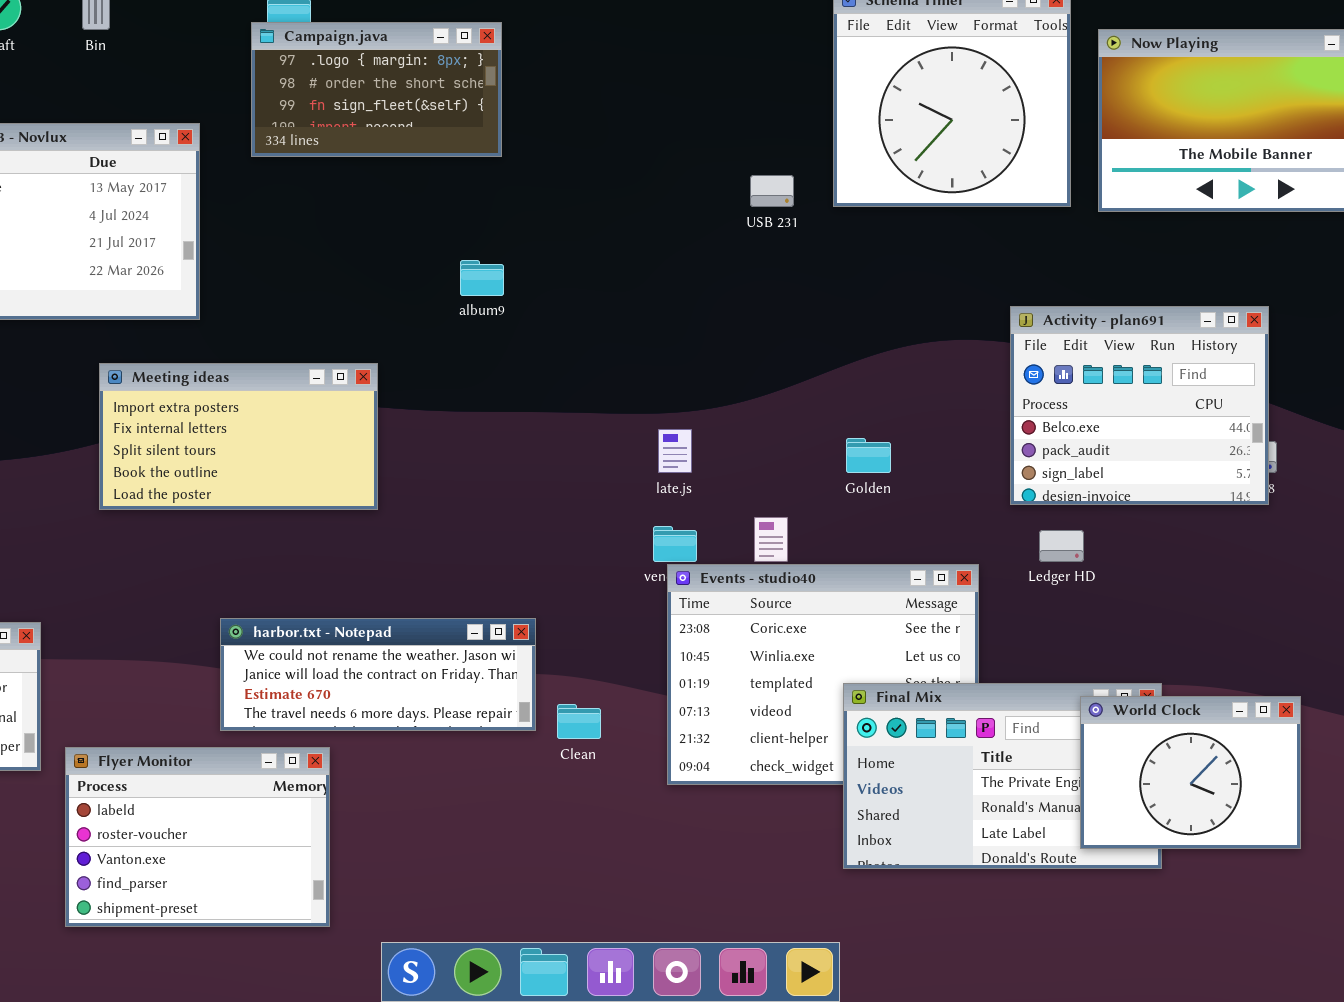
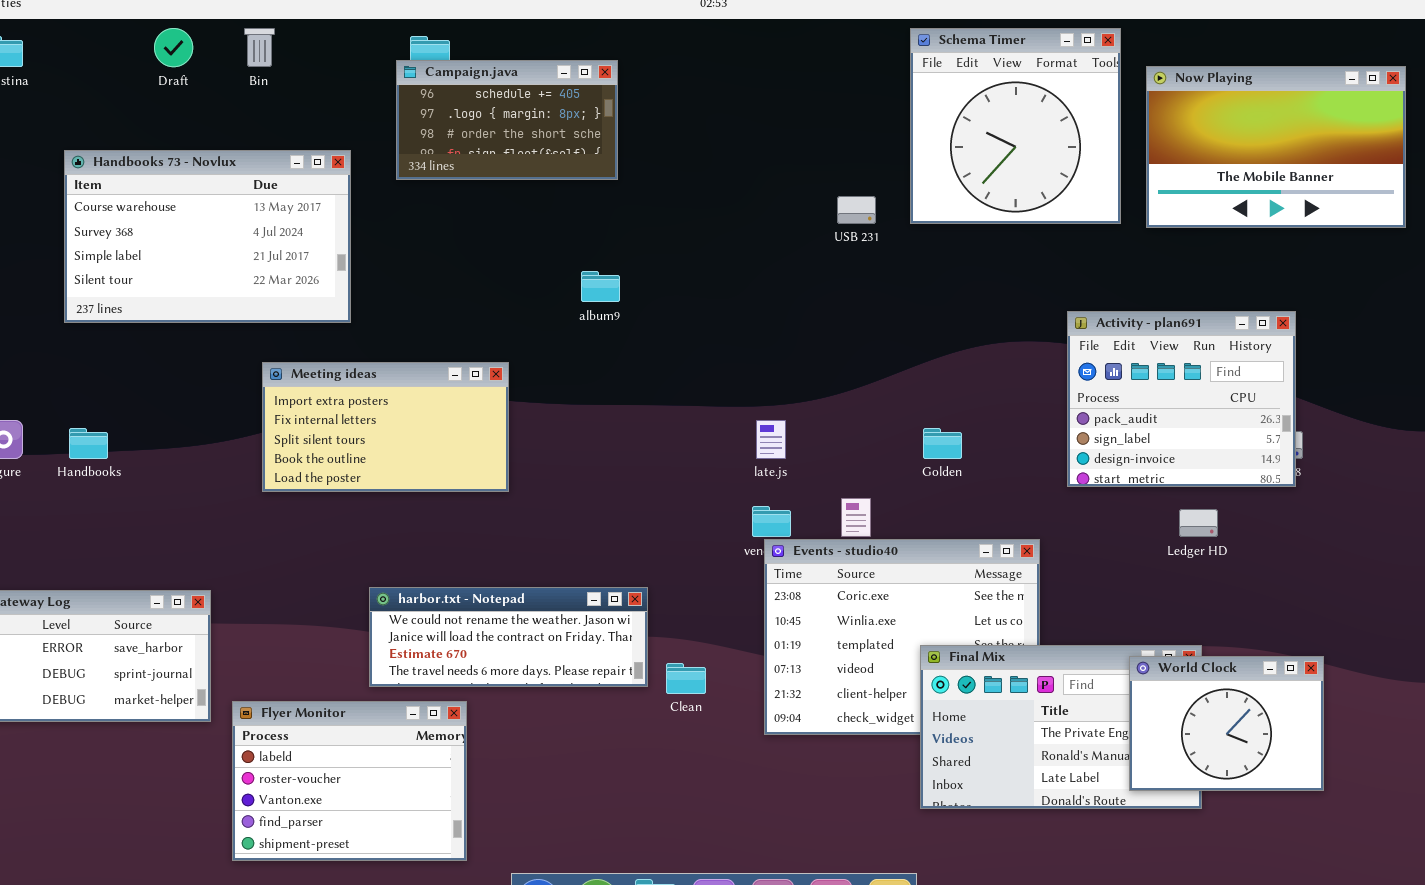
Campaign.java: [251,22,502,157] -> [396,60,618,180], scrolled up 1 row
Activity - plan691: [1010,306,1269,505] -> [1067,311,1296,487], scrolled down 1 row
Ledger HD: [1039,530,1084,562] -> [1179,509,1218,537], moved

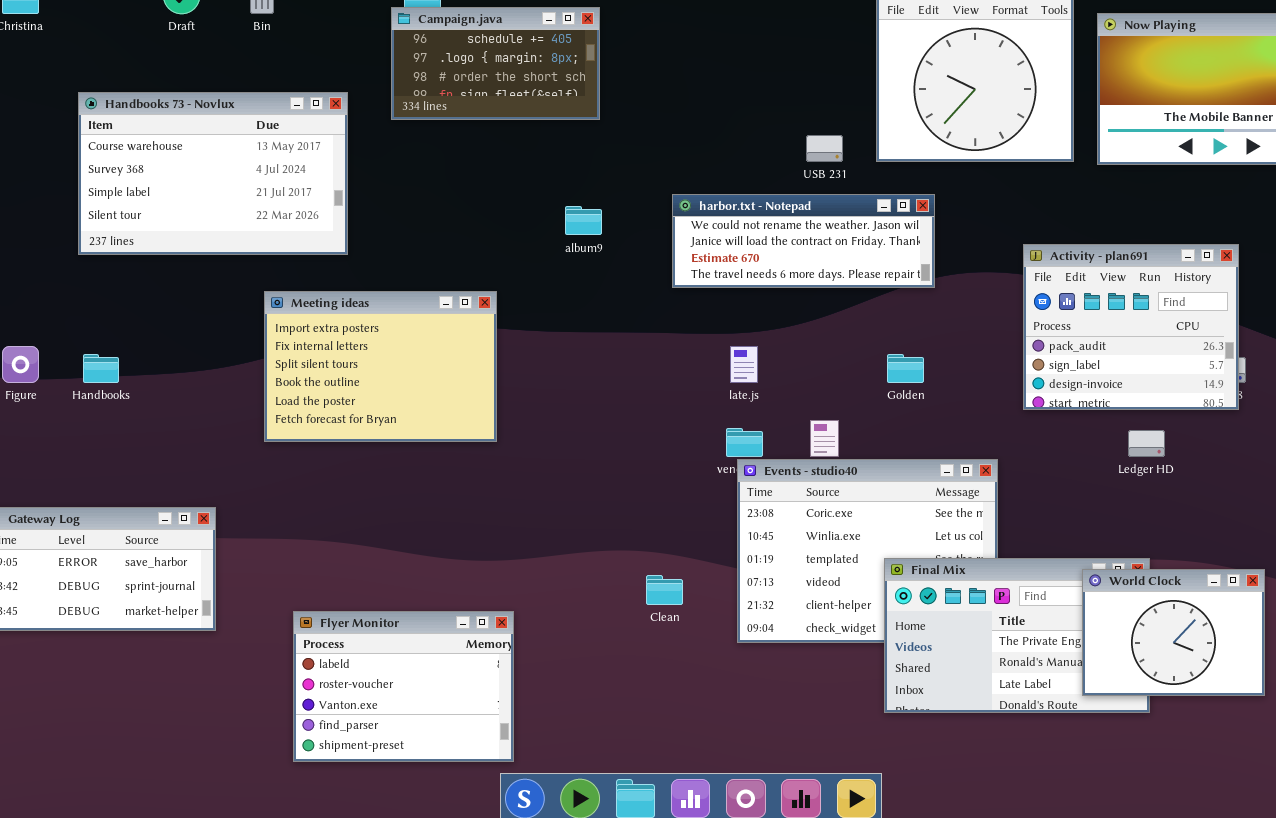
Meeting ideas: [262,362,509,492] -> [264,291,497,442], resized
harbor.txt - Notepad: [369,587,648,687] -> [672,194,935,288], moved
Flyer Monitor: [232,701,467,861] -> [293,611,514,762], moved

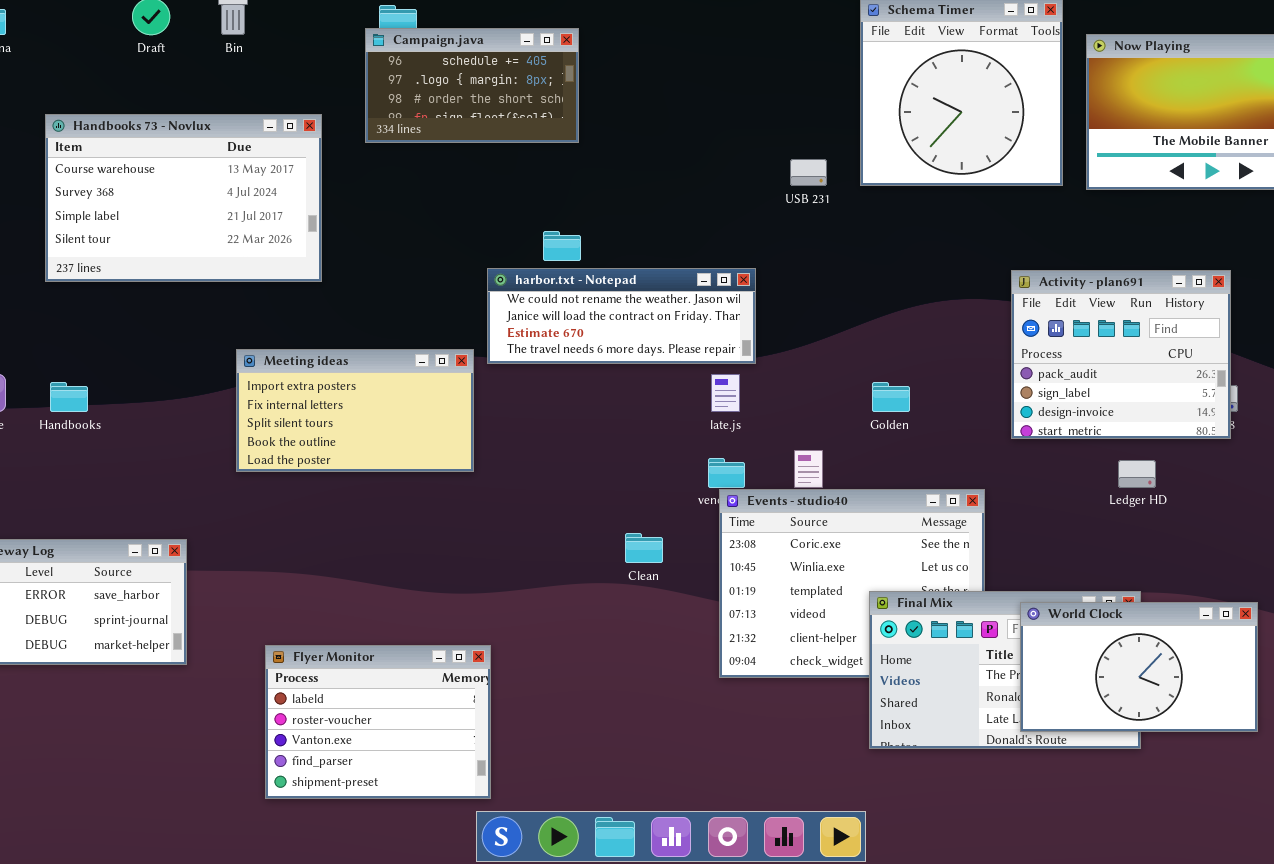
harbor.txt - Notepad: [672,194,935,288] -> [487,268,756,364], moved
Meeting ideas: [264,291,497,442] -> [236,349,474,472], resized
World Clock: [1082,569,1265,696] -> [1020,602,1258,732], resized
Clean: [646,575,683,605] -> [625,533,663,563], moved

